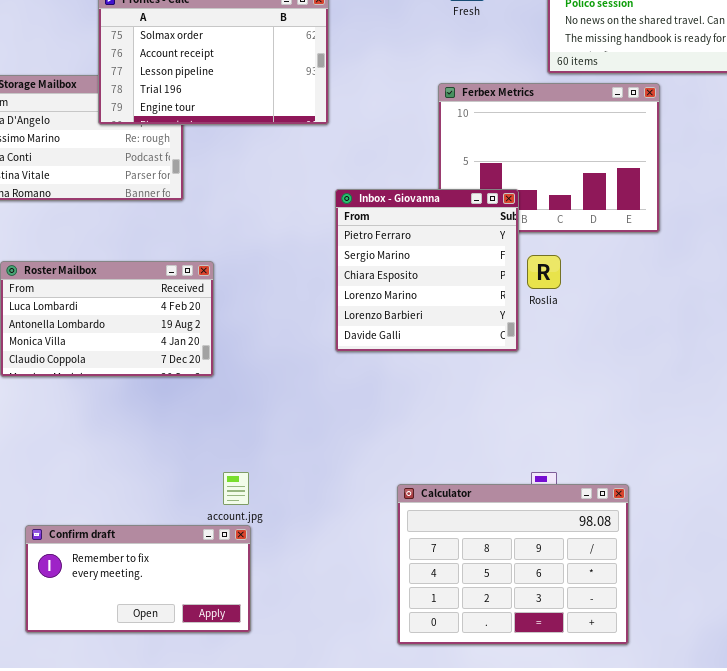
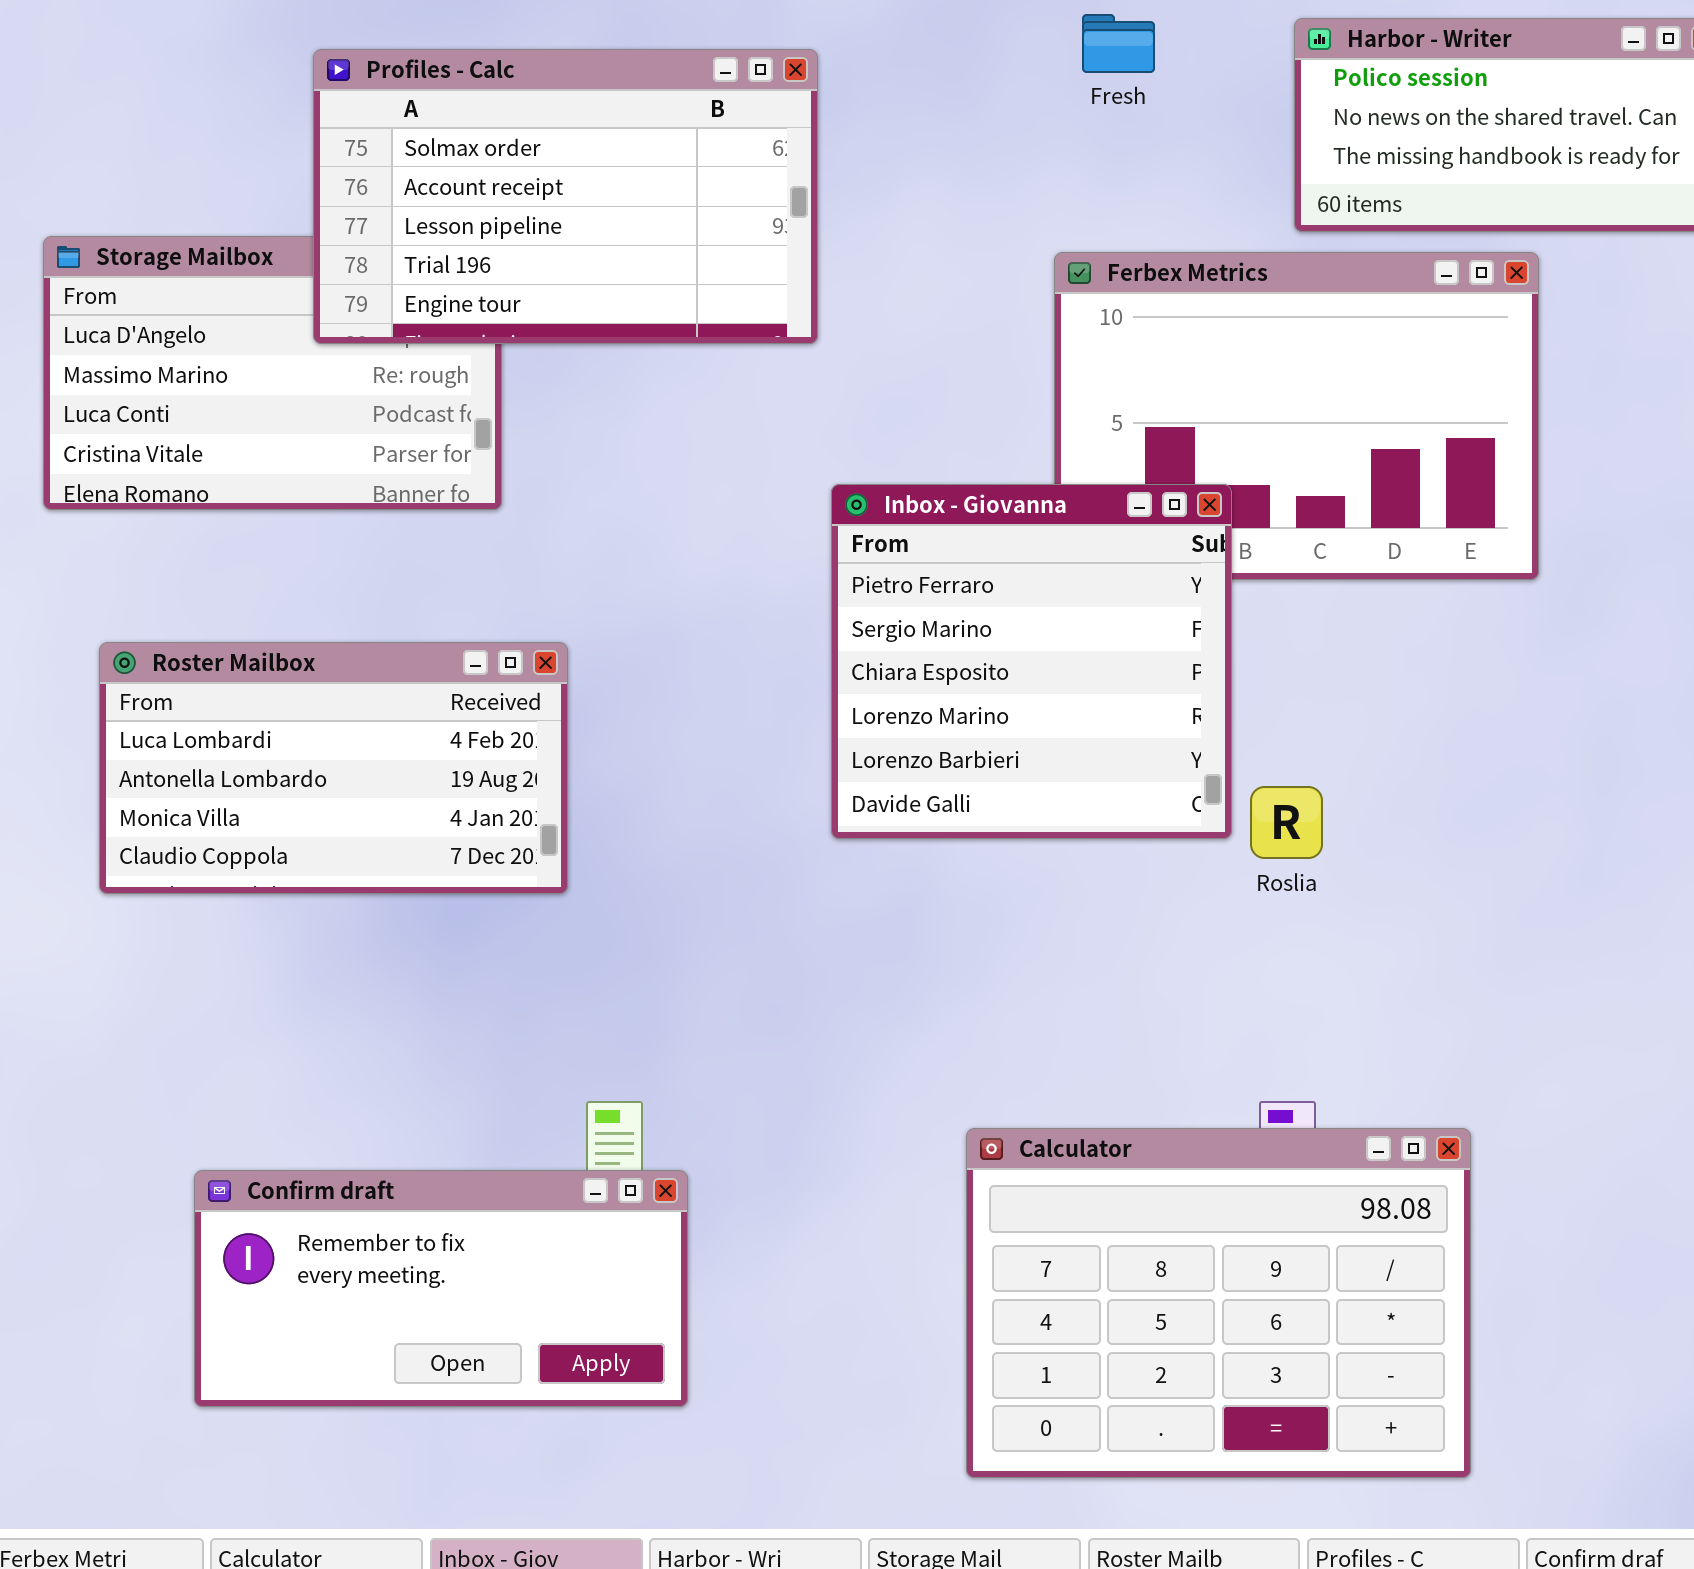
Roslia: [527,255,561,289] -> [1250,786,1323,859], moved
Confirm draft: [25,525,251,633] -> [194,1170,688,1407], moved

